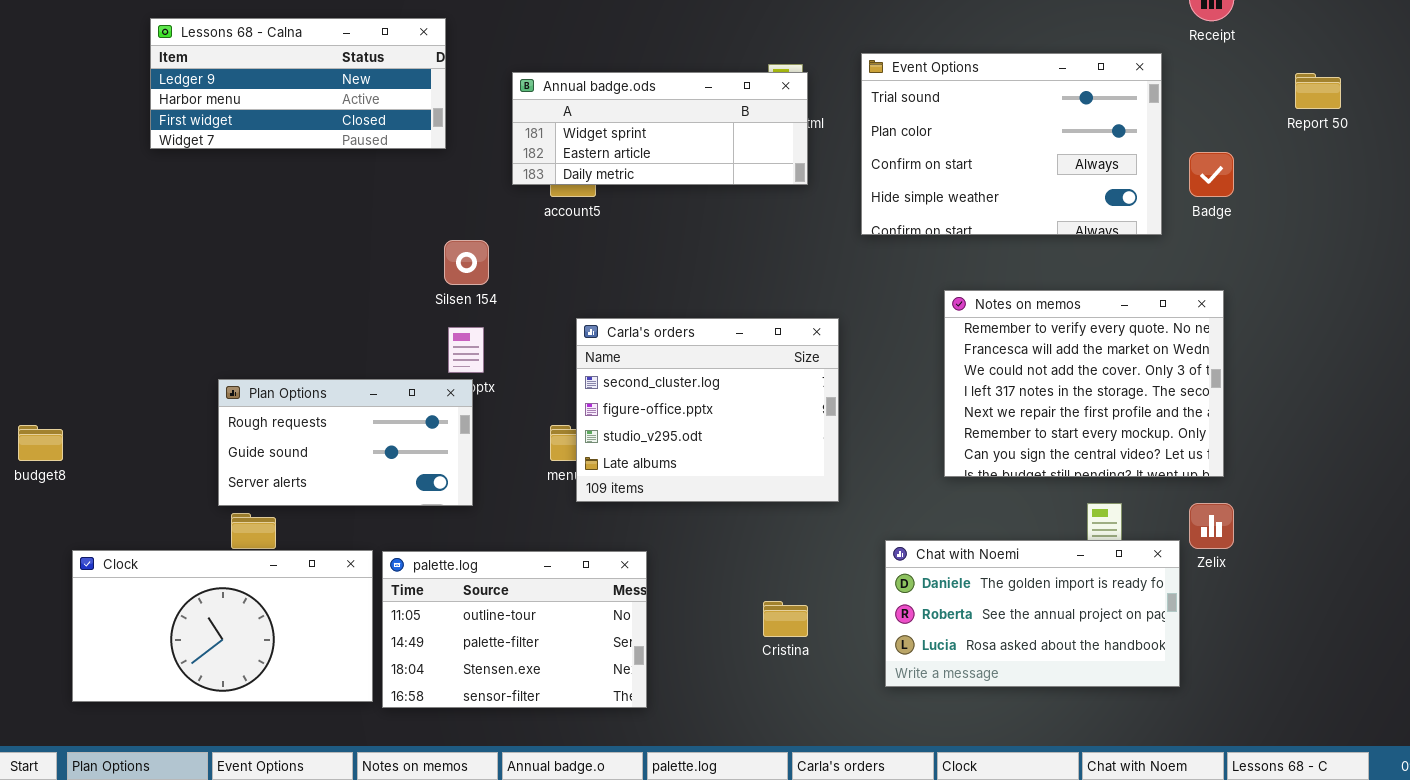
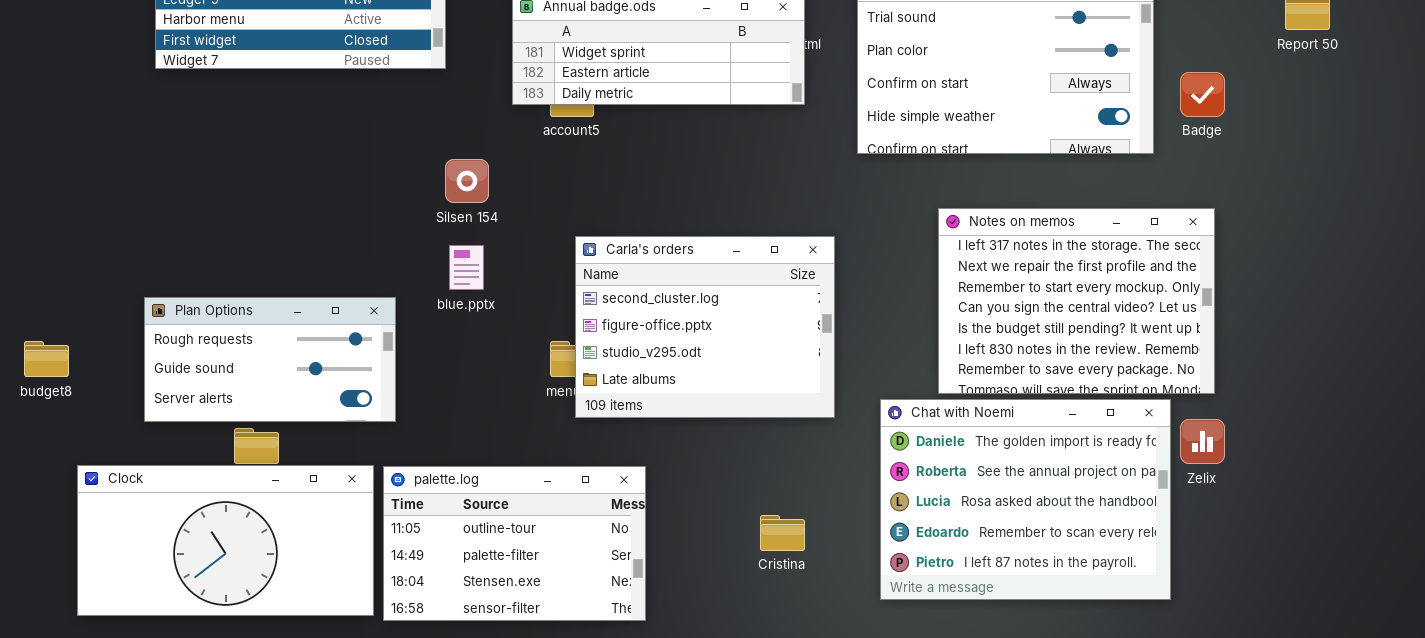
Notes on memos: [944,290,1224,477] -> [938,208,1215,394], scrolled down 3 rows
Plan Options: [218,379,473,506] -> [144,297,396,422], moved
Chat with Noemi: [885,540,1180,687] -> [880,399,1171,600], resized

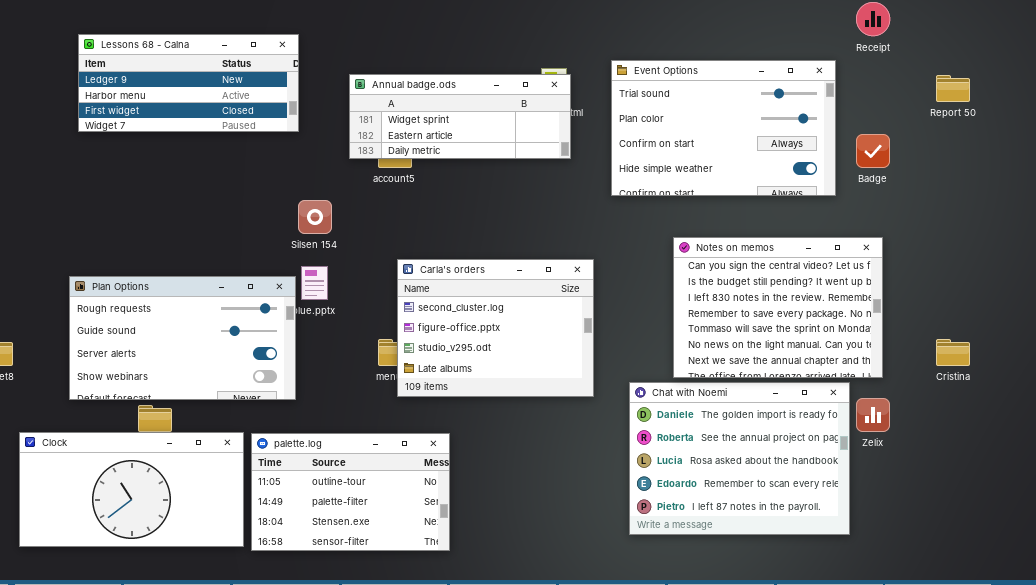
Notes on memos: [938,208,1215,394] -> [673,237,883,378], scrolled down 3 rows
Plan Options: [144,297,396,422] -> [69,276,296,400], resized
Cristina: [760,515,805,551] -> [936,339,970,366], moved

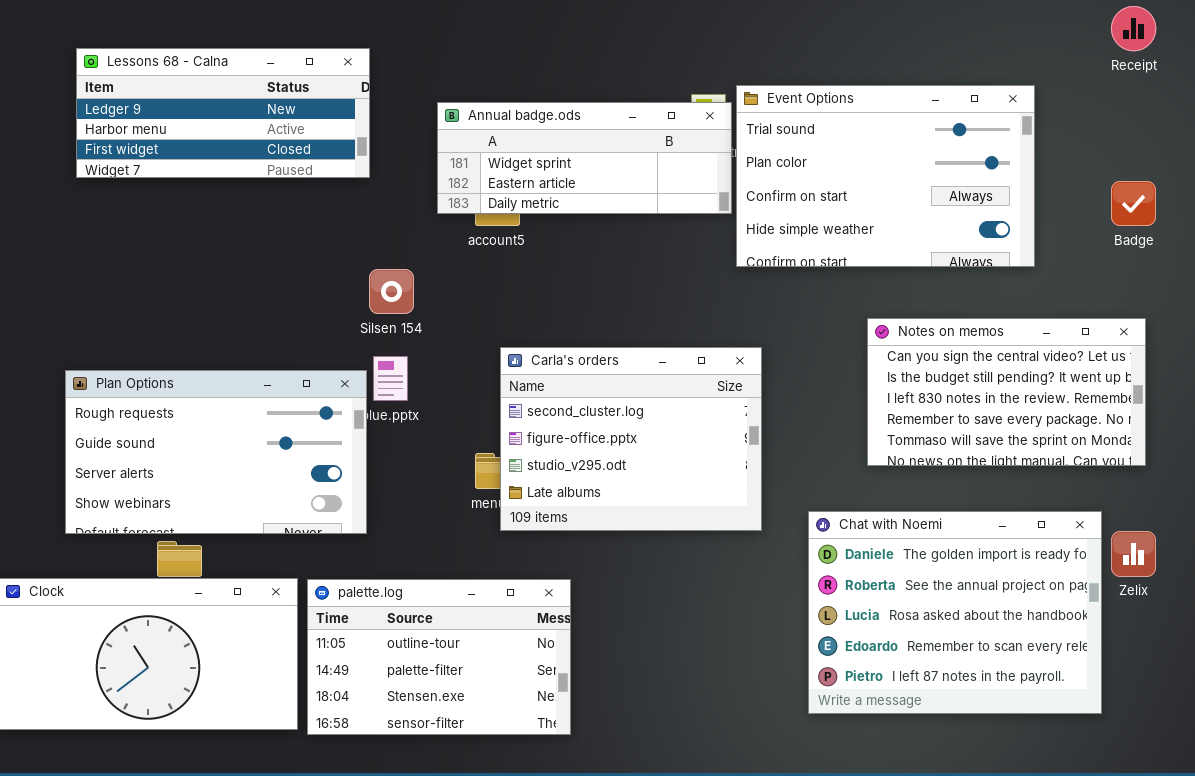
Event Options: [611,60,836,196] -> [736,85,1035,267], moved
Notes on memos: [673,237,883,378] -> [867,318,1146,466], resized

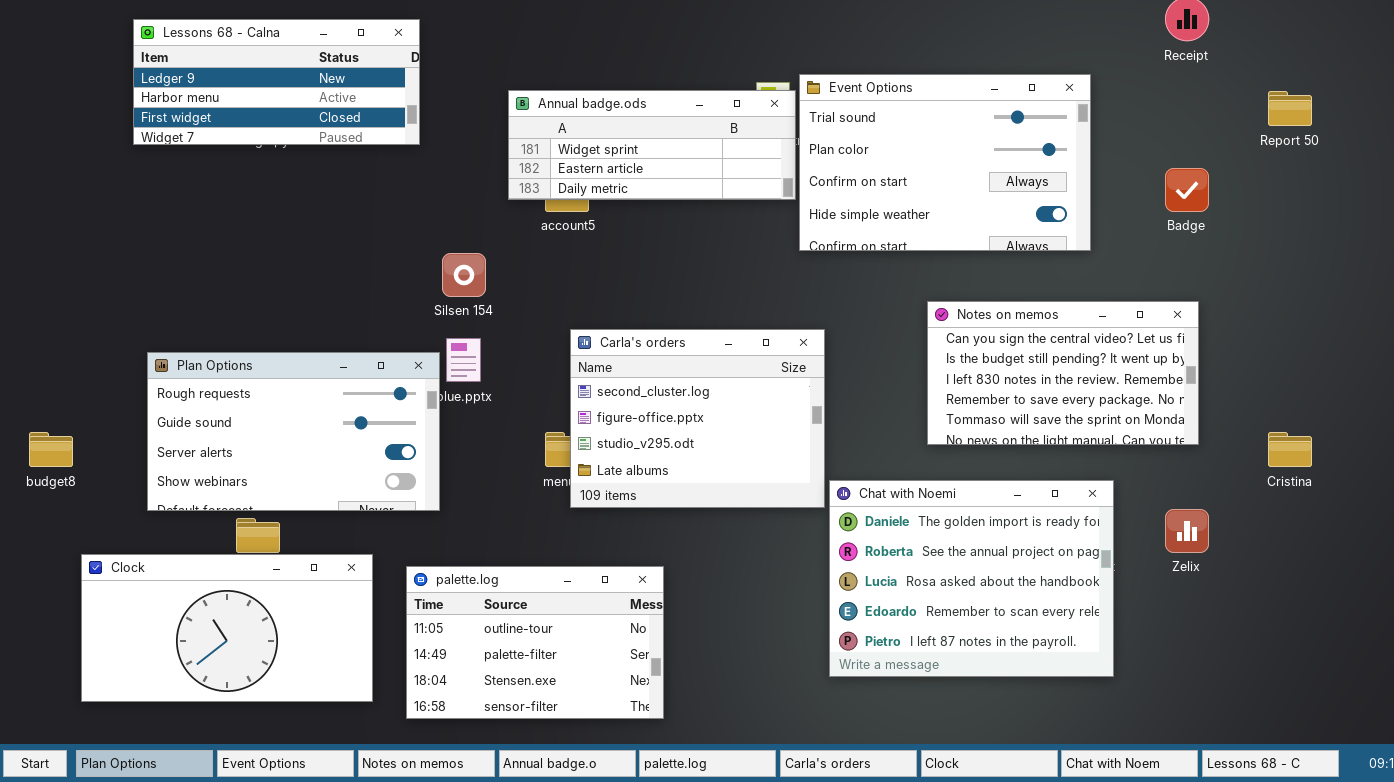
Lessons 68 - Calna: [76,48,370,178] -> [133,19,420,145], moved
Chat with Noemi: [808,511,1102,714] -> [829,480,1114,677], moved
palette.log: [307,579,571,735] -> [406,566,664,719], moved

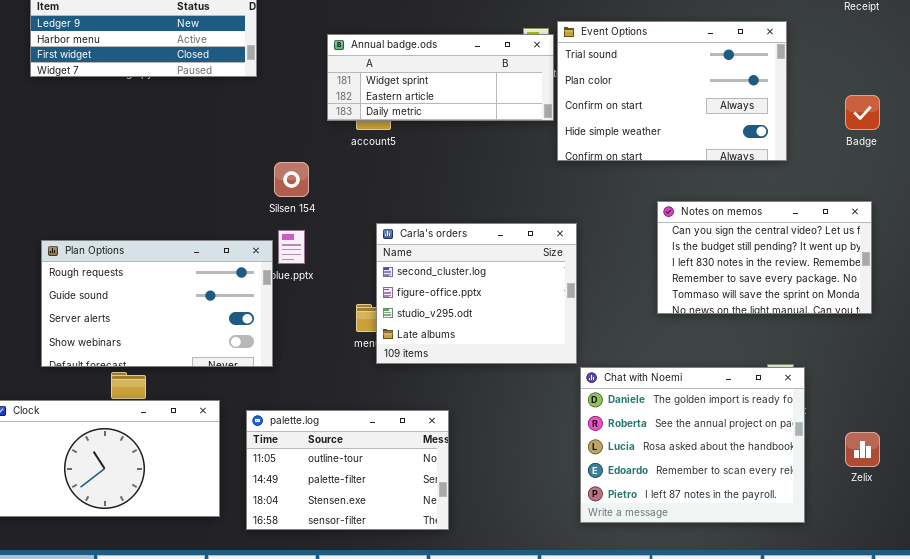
Chat with Noemi: [829,480,1114,677] -> [580,367,805,523], moved
Zelix: [1165,509,1209,553] -> [845,432,880,467], moved

